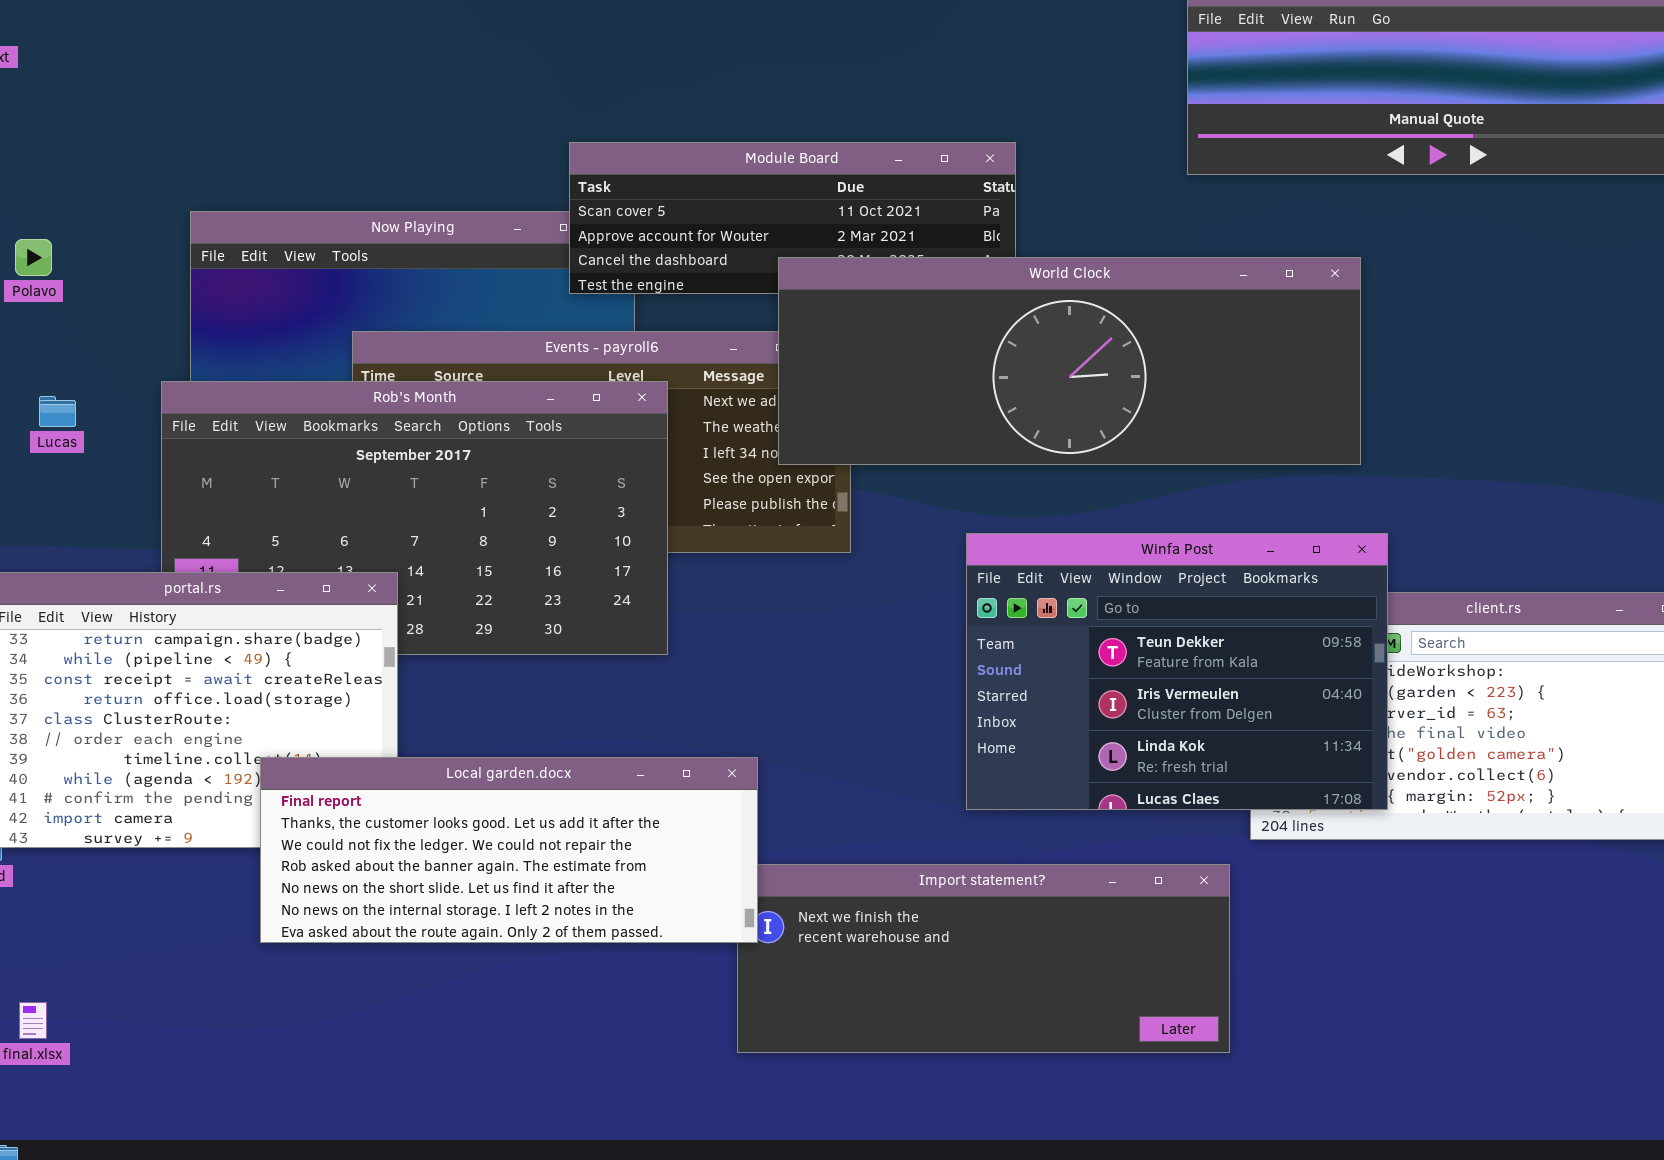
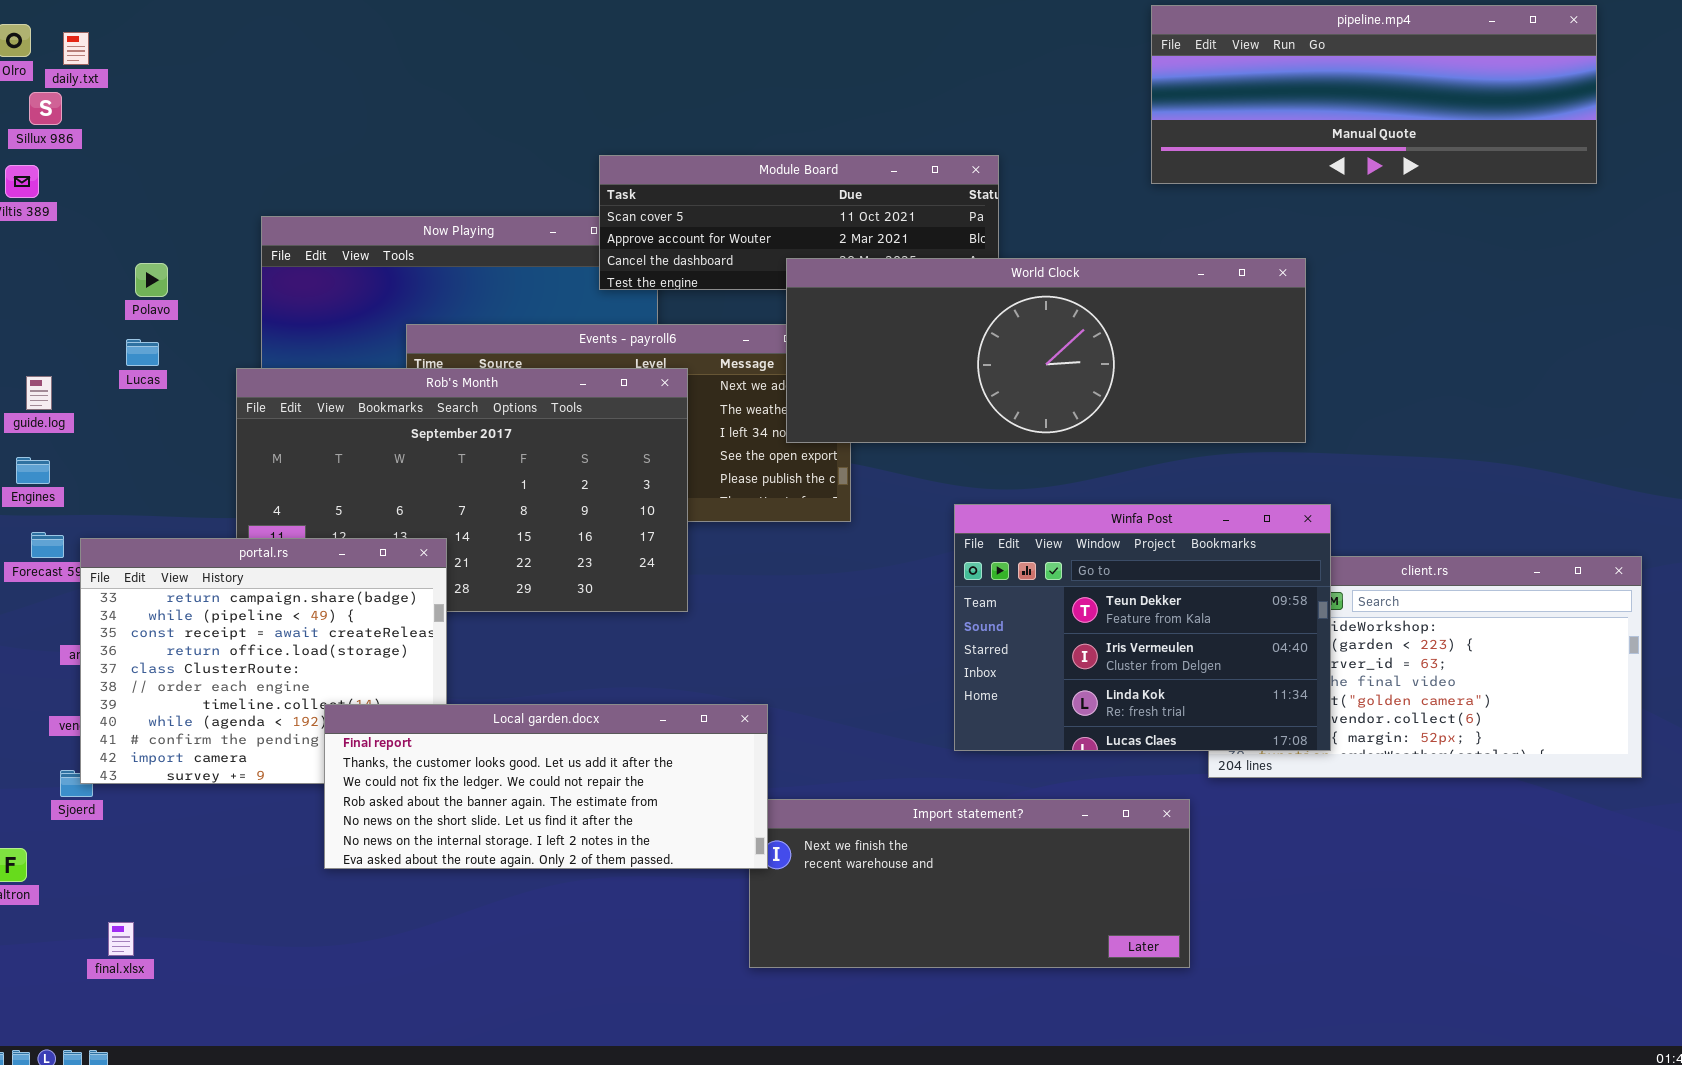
Polavo: [15,239,52,276] -> [135,263,168,297], moved
Lucas: [39,396,76,427] -> [126,339,159,366], moved

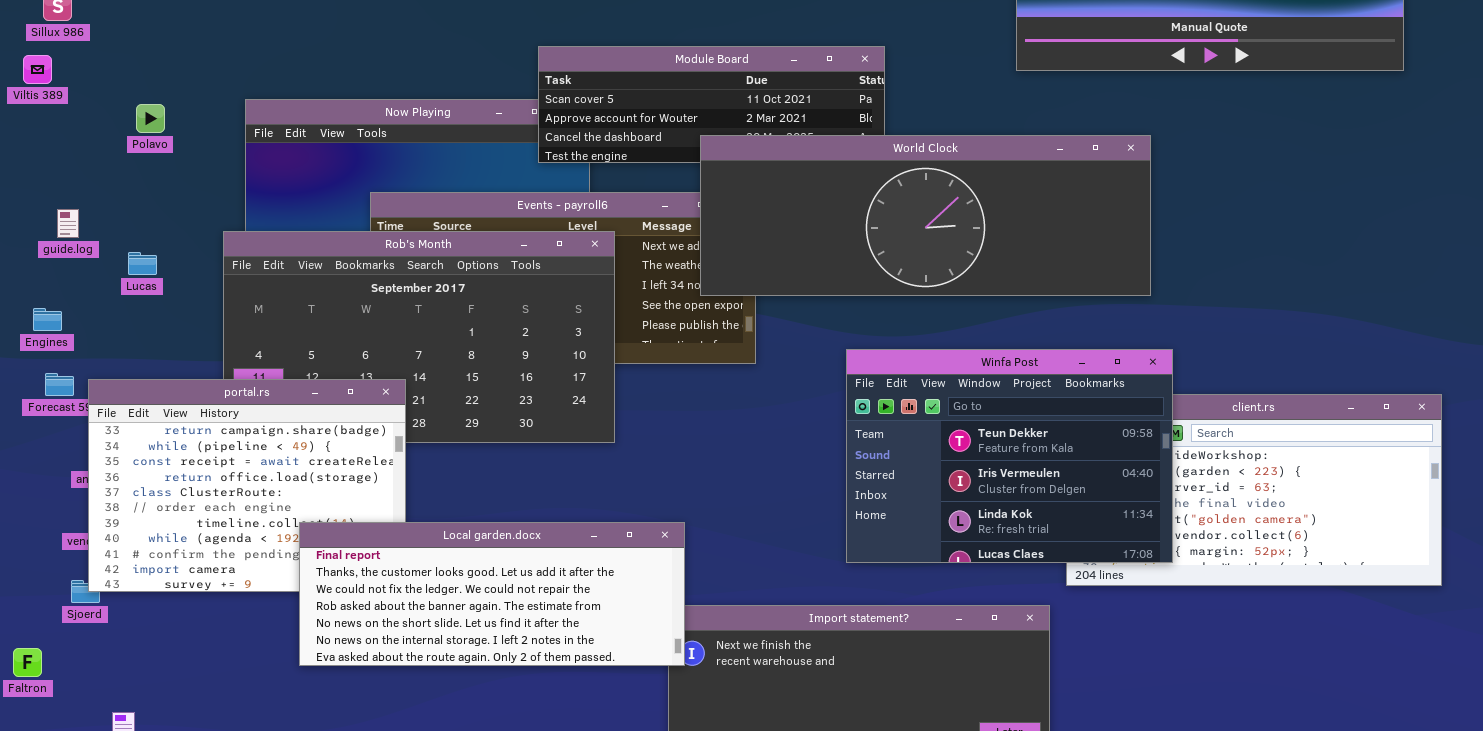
Polavo: [135,263,168,297] -> [136,104,165,133], moved
Lucas: [126,339,159,366] -> [128,252,157,275], moved
guide.log: [26,376,52,410] -> [57,209,79,238], moved

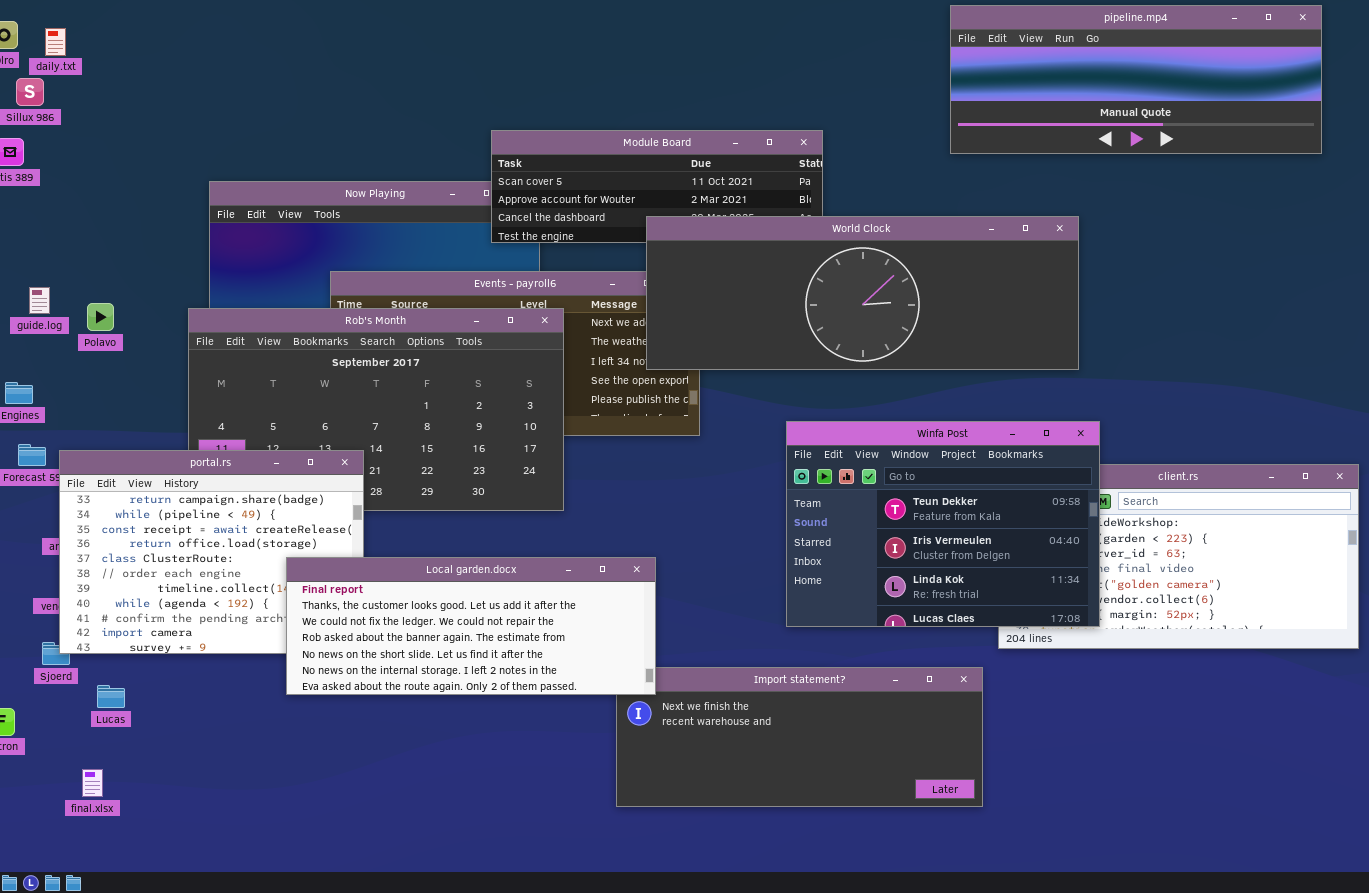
Polavo: [136,104,165,133] -> [87,303,114,331], moved
Lucas: [128,252,157,275] -> [97,685,125,708], moved
Local garden.docx: [299,522,685,666] -> [286,557,656,695], moved

